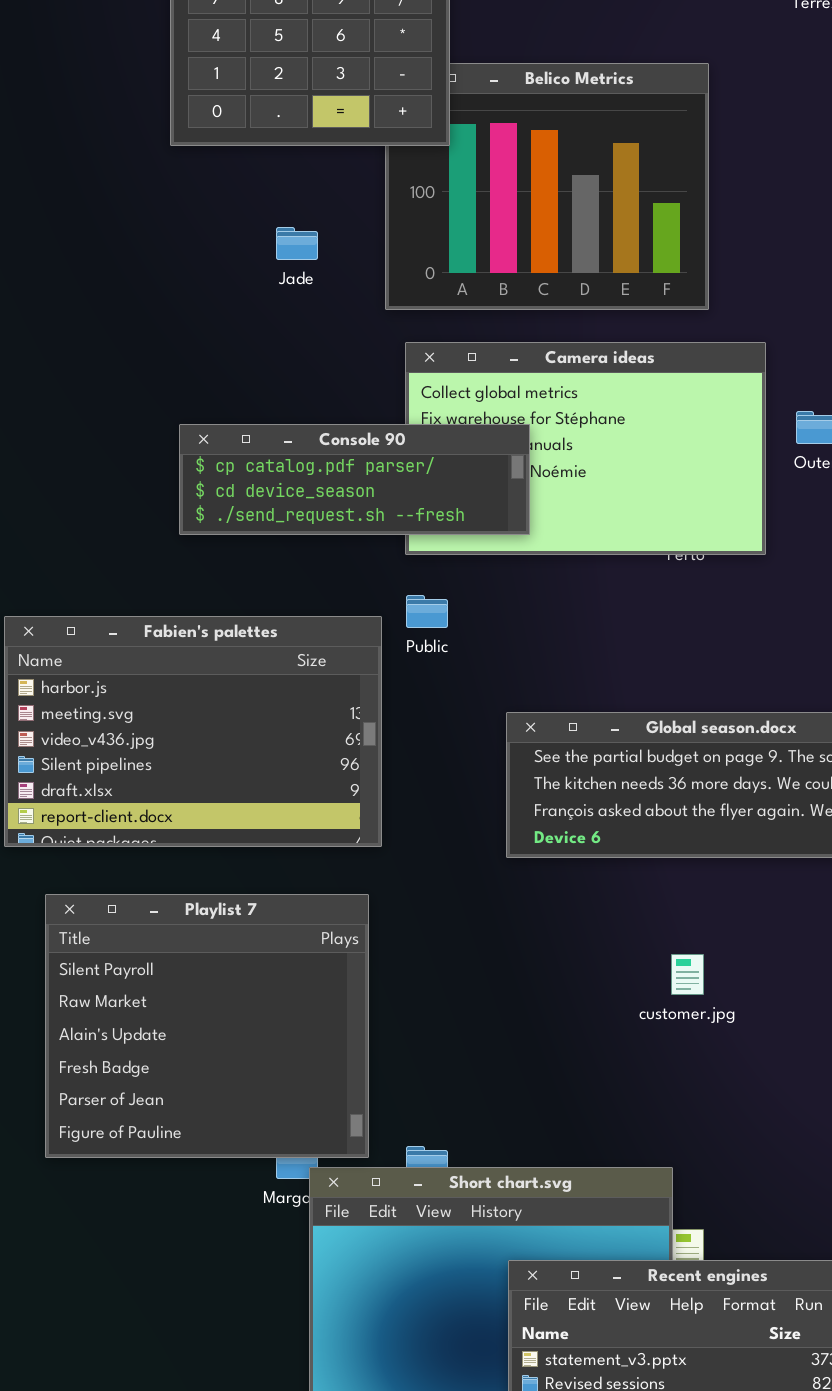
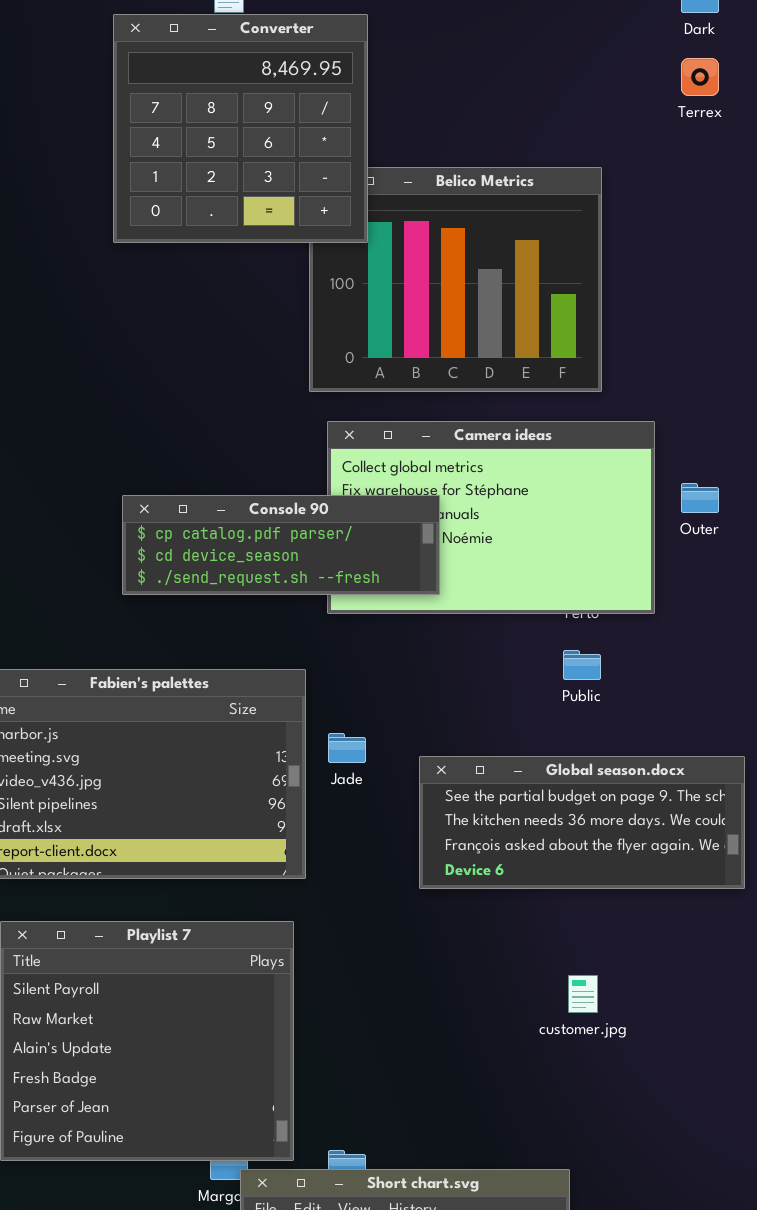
Jade: [276,227,318,260] -> [328,733,366,763], moved
Public: [406,595,448,628] -> [563,650,601,680], moved

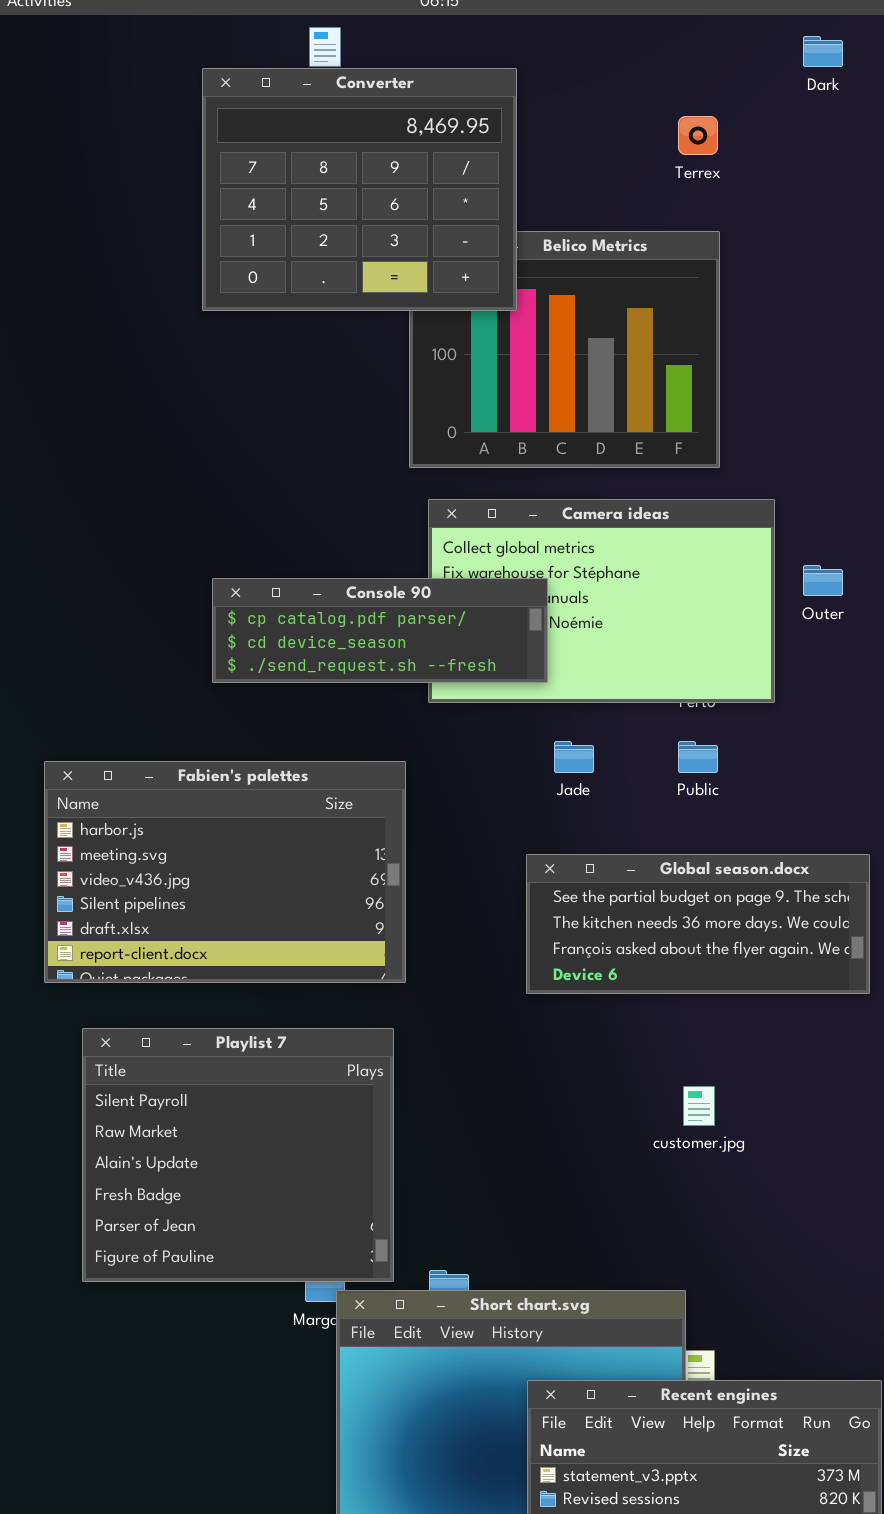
Converter: [113,14,368,243] -> [202,68,517,311], resized
Terrex: [681,58,719,96] -> [678,116,718,155], moved
Jade: [328,733,366,763] -> [554,741,594,773], moved

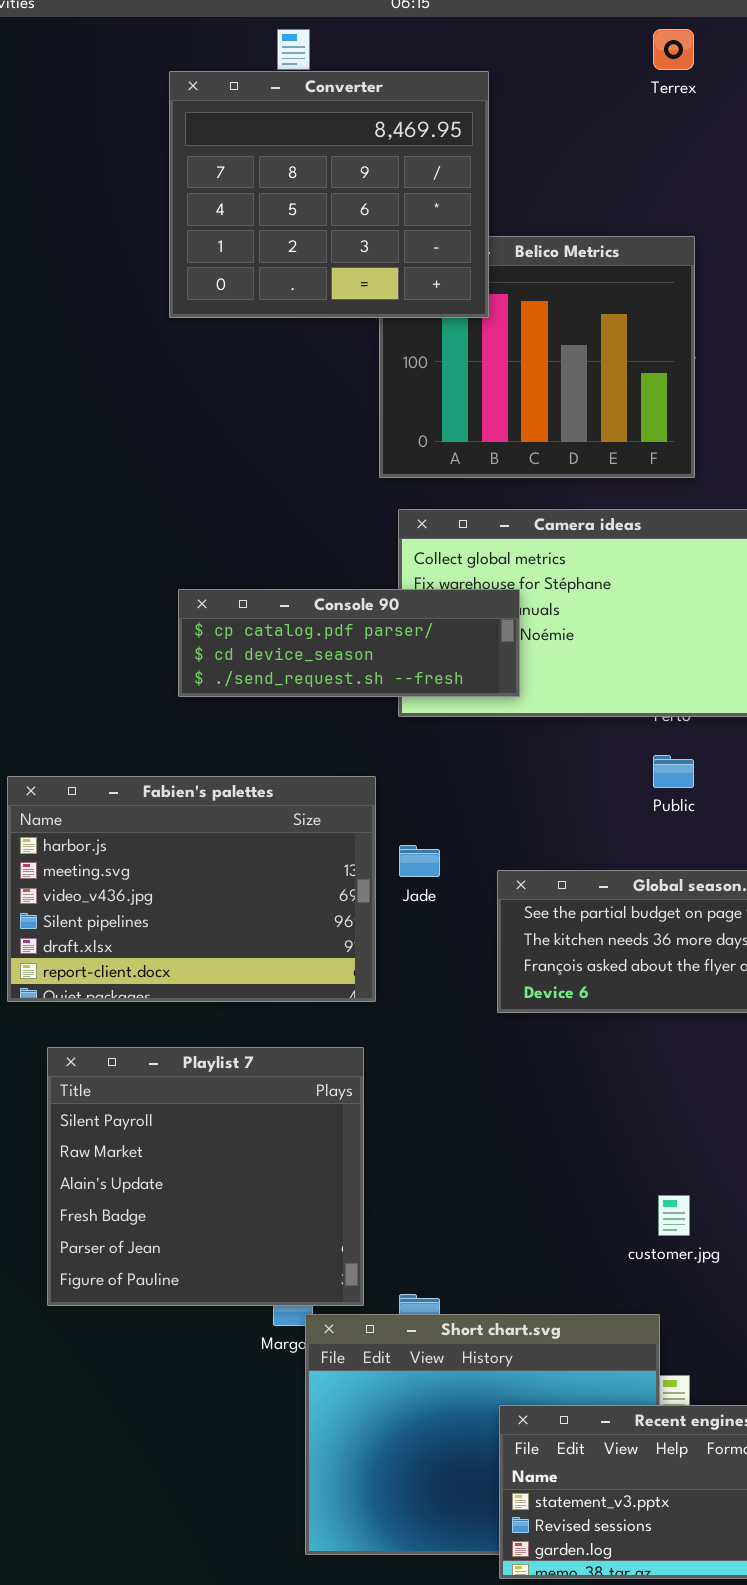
Terrex: [678,116,718,155] -> [653,29,694,70], moved
Jade: [554,741,594,773] -> [399,845,440,877], moved
customer.jpg: [683,1086,715,1126] -> [658,1195,690,1236], moved

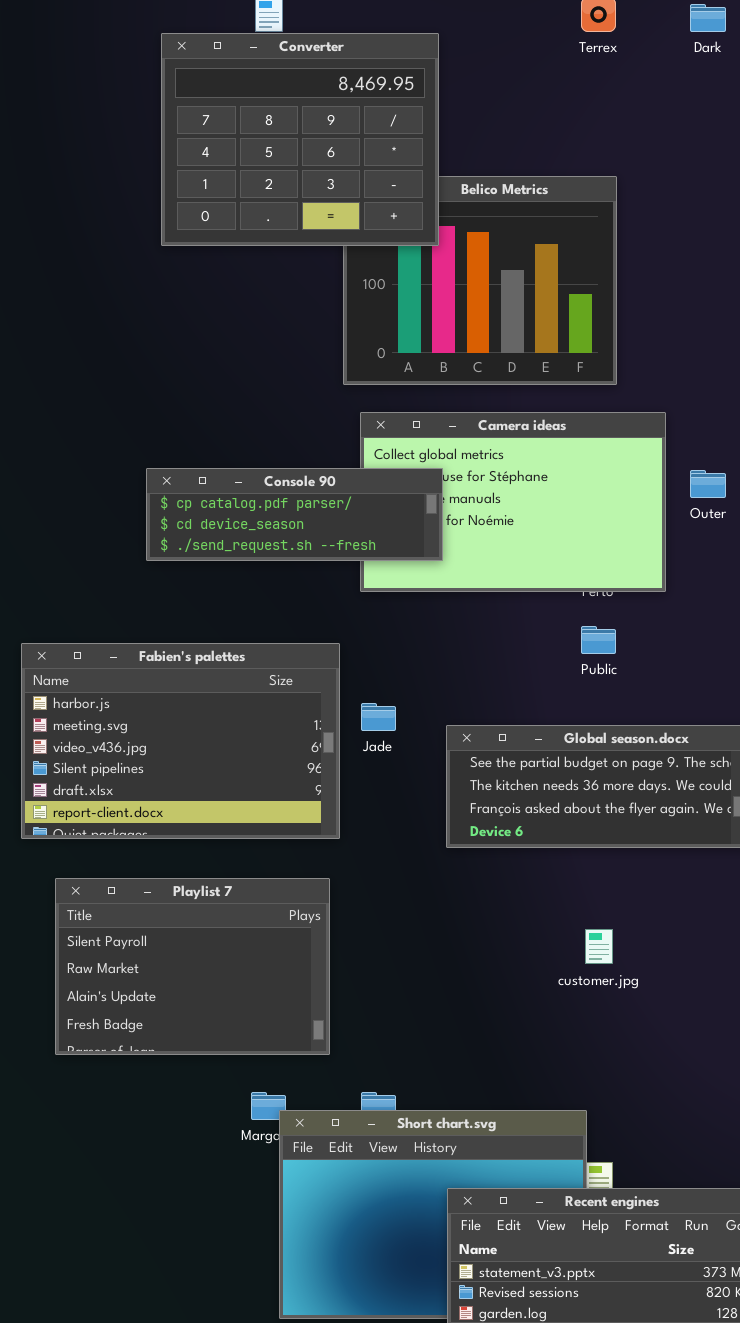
Console 90: [178,589,520,697] -> [146,468,443,561], moved
Playlist 7: [47,1047,364,1306] -> [55,878,330,1055], resized
customer.jpg: [658,1195,690,1236] -> [585,929,613,964], moved

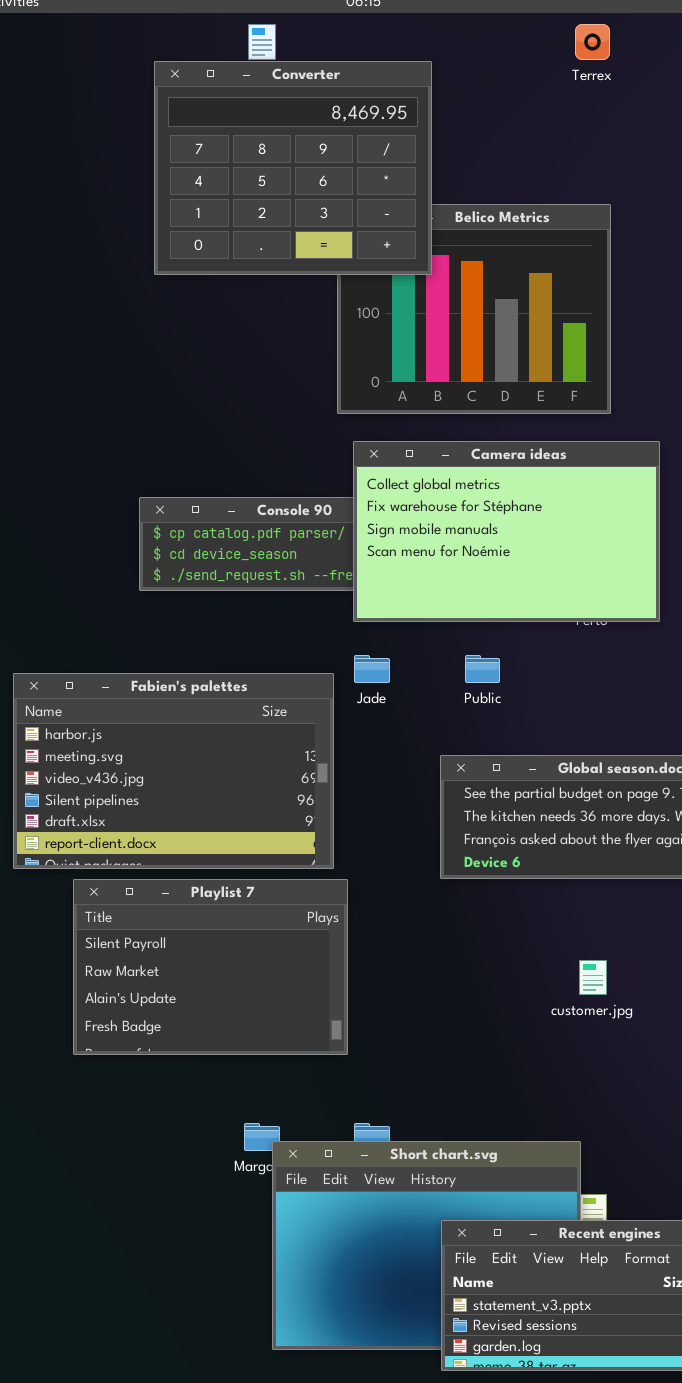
Camera ideas: [360,412,666,592] -> [353,441,660,622], raised
Public: [581,626,616,654] -> [465,655,500,683], moved
Jade: [361,703,396,731] -> [354,655,390,683], moved
Playlist 7: [55,878,330,1055] -> [73,879,348,1055], moved

